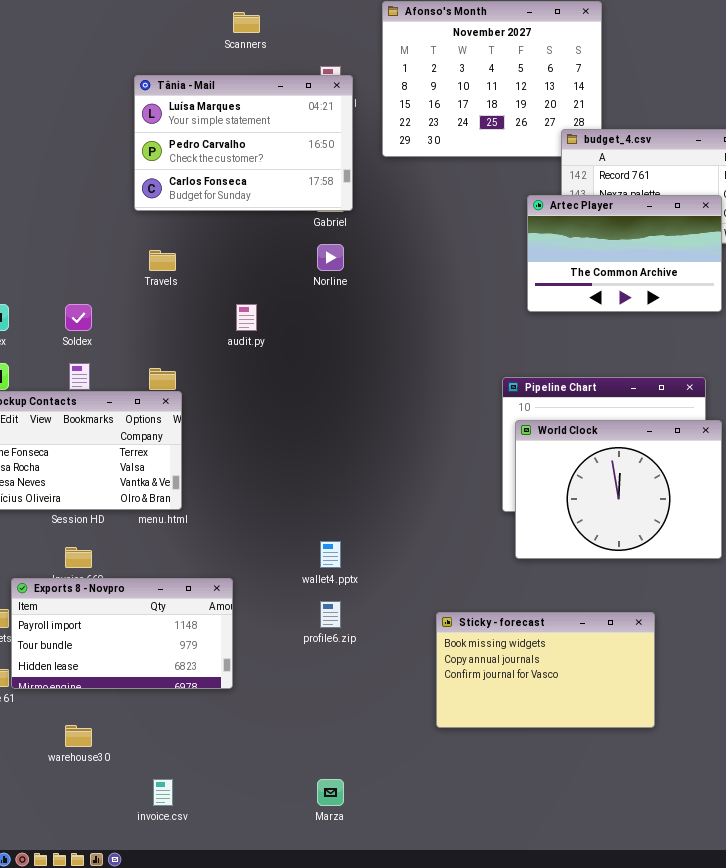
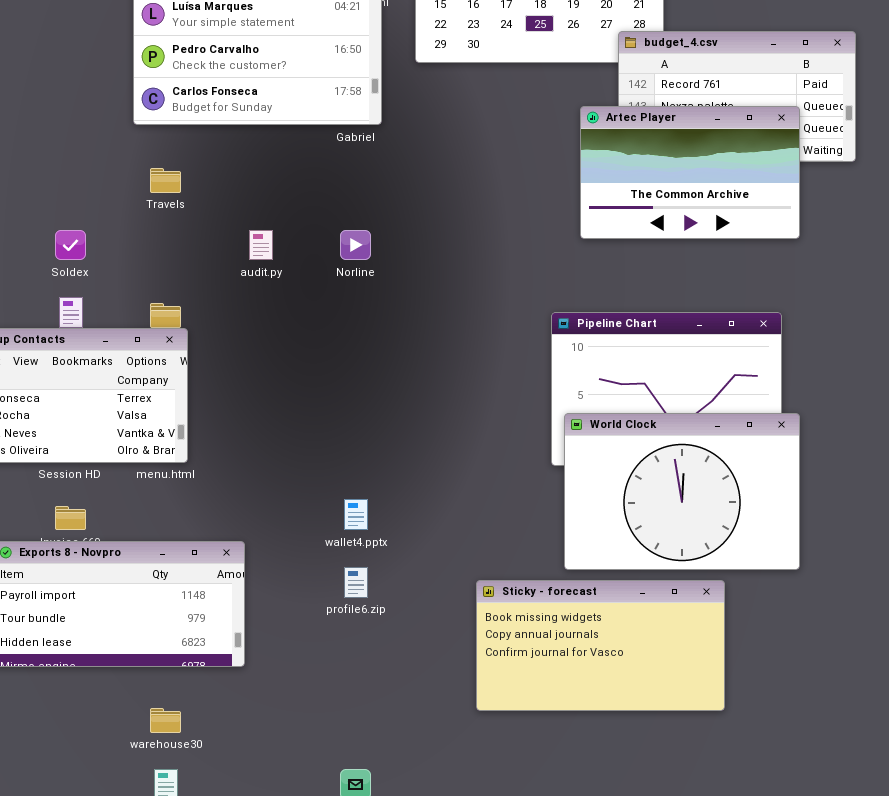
Norline: [317,244,344,271] -> [340,230,371,260], moved
World Clock: [515,420,722,559] -> [564,413,800,570], moved
warehouse30: [65,725,92,747] -> [150,708,181,733], moved

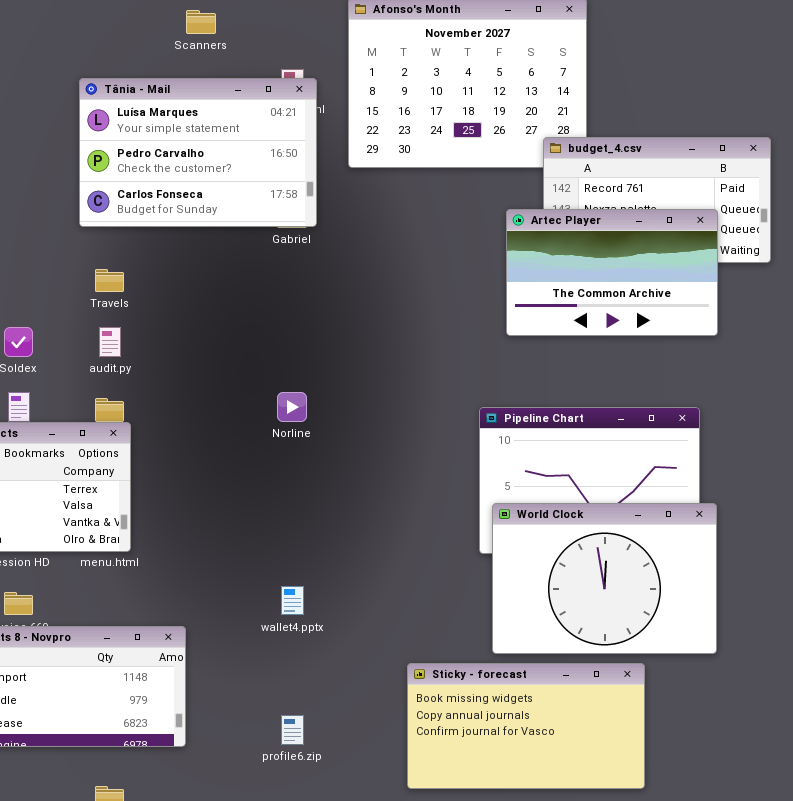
audit.py: [249,230,273,260] -> [99,327,121,357], moved
Norline: [340,230,371,260] -> [277,392,307,422], moved
profile6.zip: [344,567,368,598] -> [281,715,304,745], moved

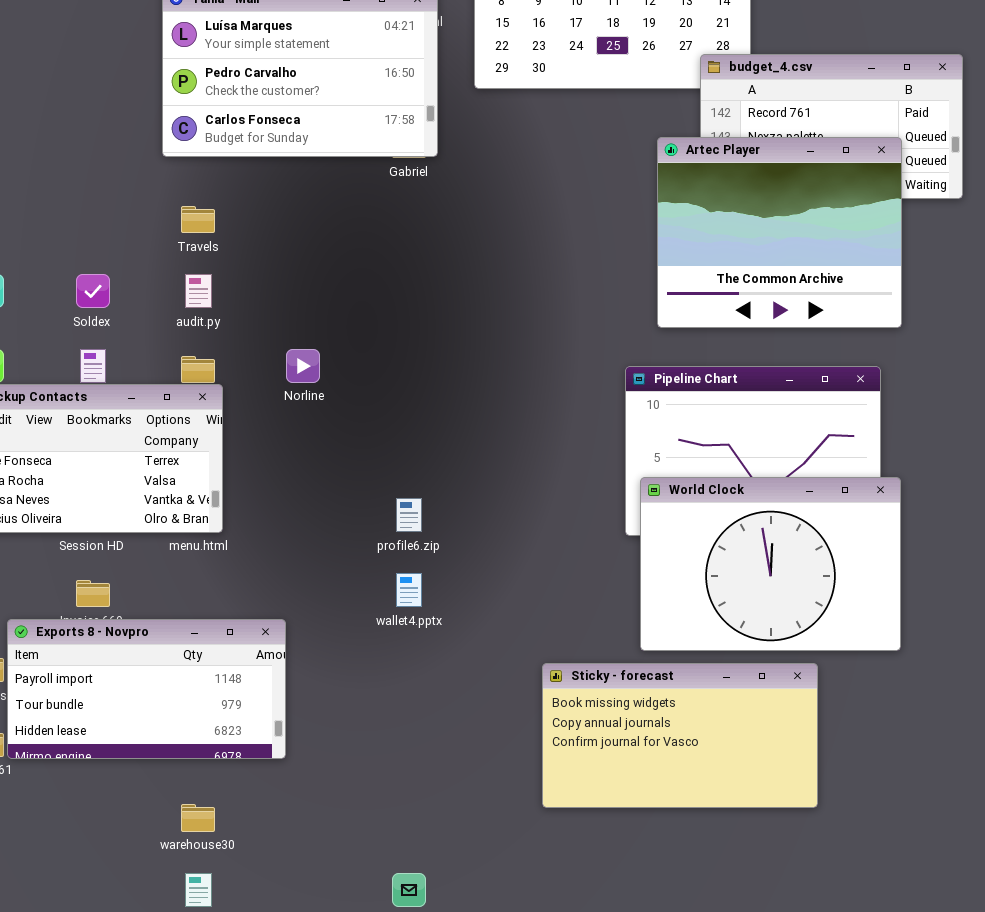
Artec Player: [506,209,718,336] -> [657,137,902,328], resized
Norline: [277,392,307,422] -> [286,349,320,383], moved
profile6.zip: [281,715,304,745] -> [396,498,422,532], moved

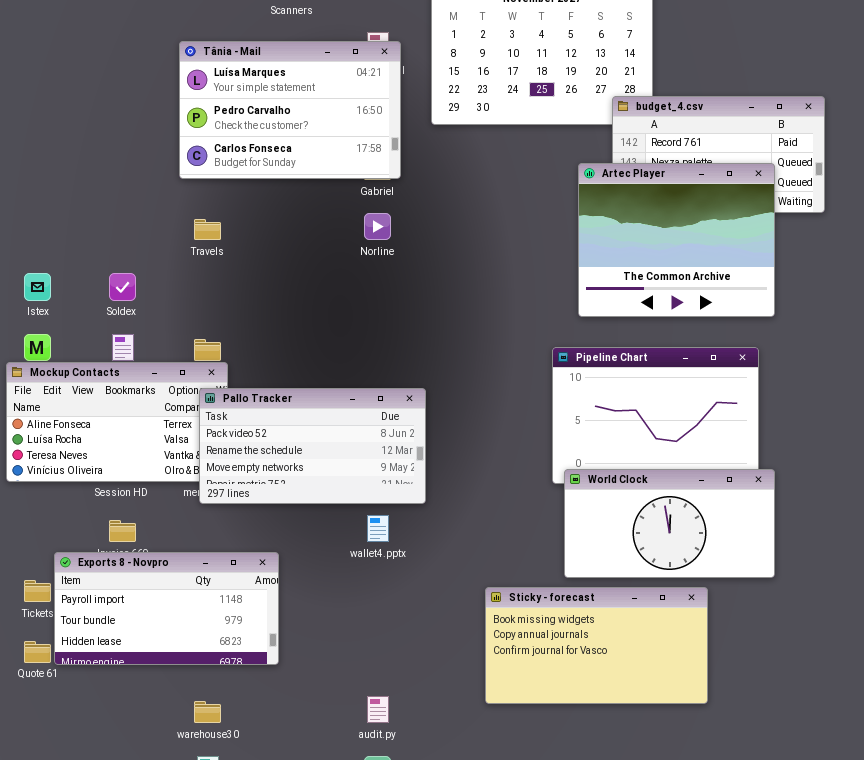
audit.py: [185,274,212,308] -> [367,696,389,723], moved
Norline: [286,349,320,383] -> [364,213,391,240], moved
Pallo Tracker: none -> [199,388,426,504], opened
World Clock: [640,477,901,651] -> [564,469,775,578], resized

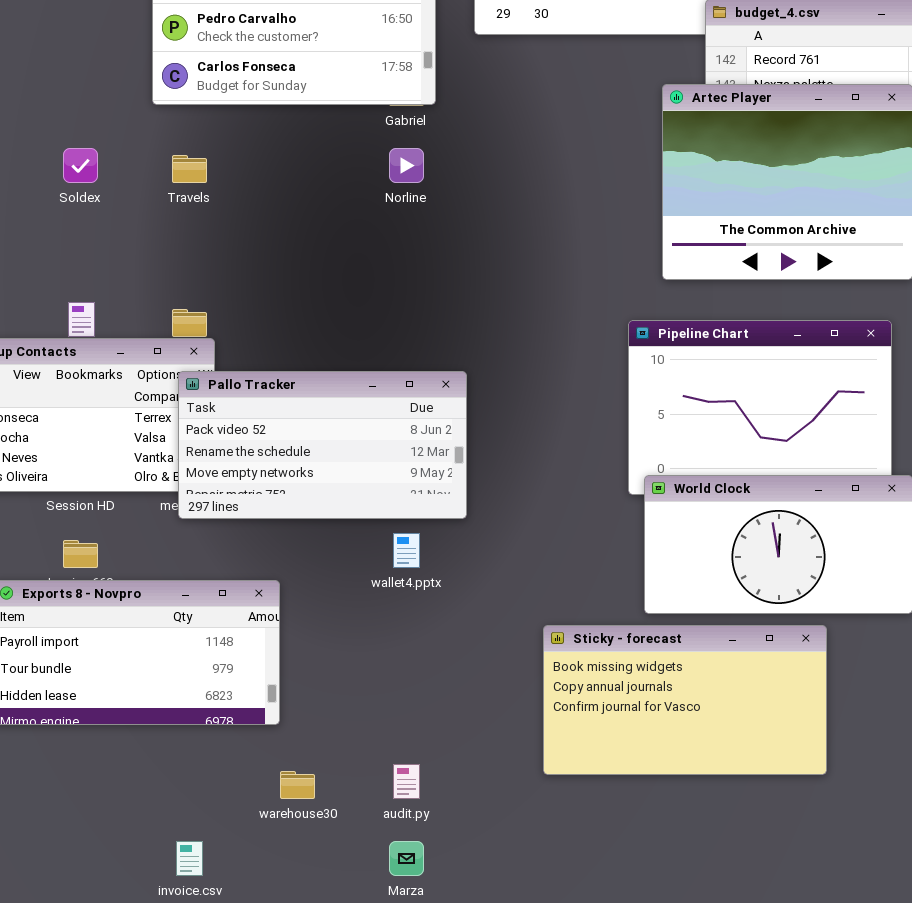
Soldex: [109,273,136,301] -> [63,148,98,183], moved
warehouse30: [194,701,221,723] -> [280,771,315,799], moved

